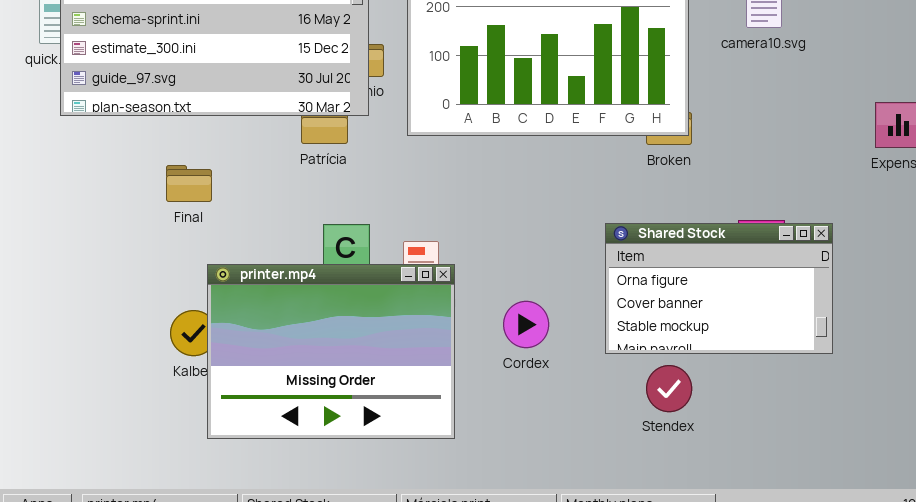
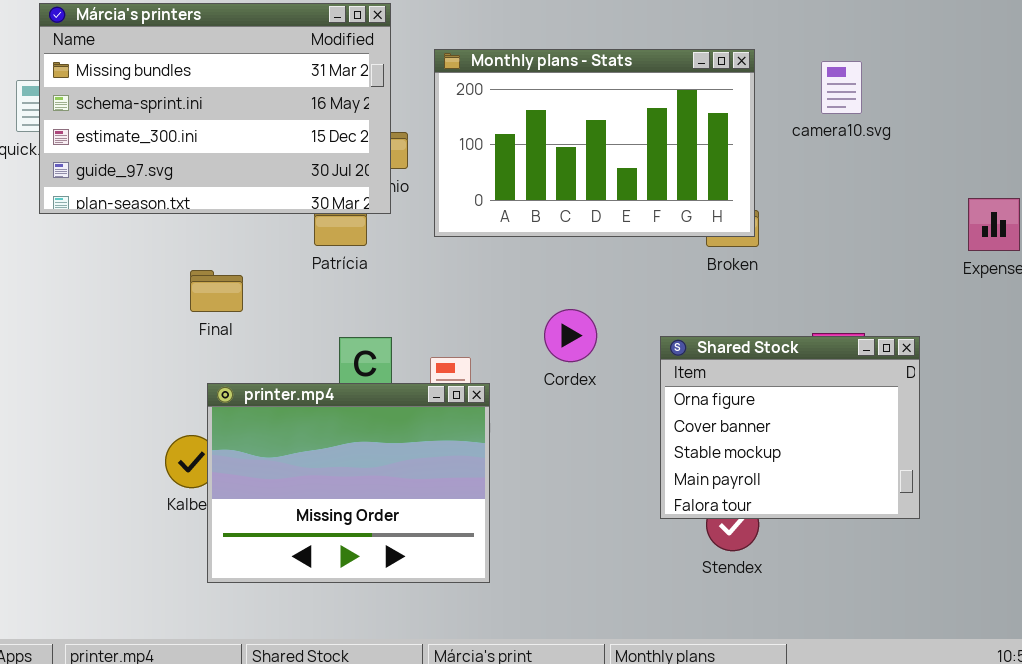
Final: [166,165,212,202] -> [190,270,243,312], moved
Shared Stock: [605,223,833,354] -> [660,336,920,519], resized
Cordex: [503,301,549,348] -> [544,309,597,362], moved

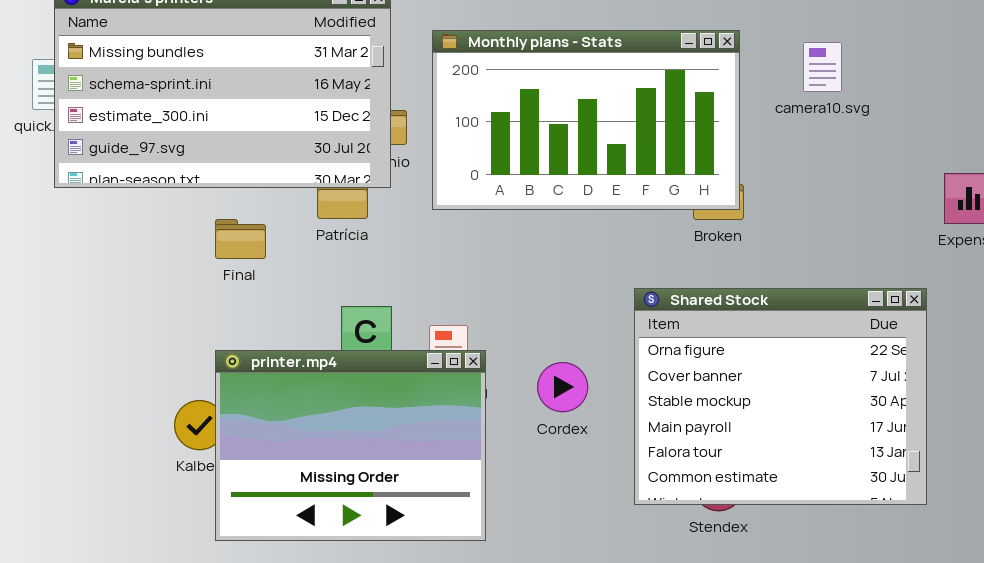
Final: [190,270,243,312] -> [215,219,266,259], moved
Cordex: [544,309,597,362] -> [537,362,588,412], moved
Shared Stock: [660,336,920,519] -> [634,288,927,505], moved, resized

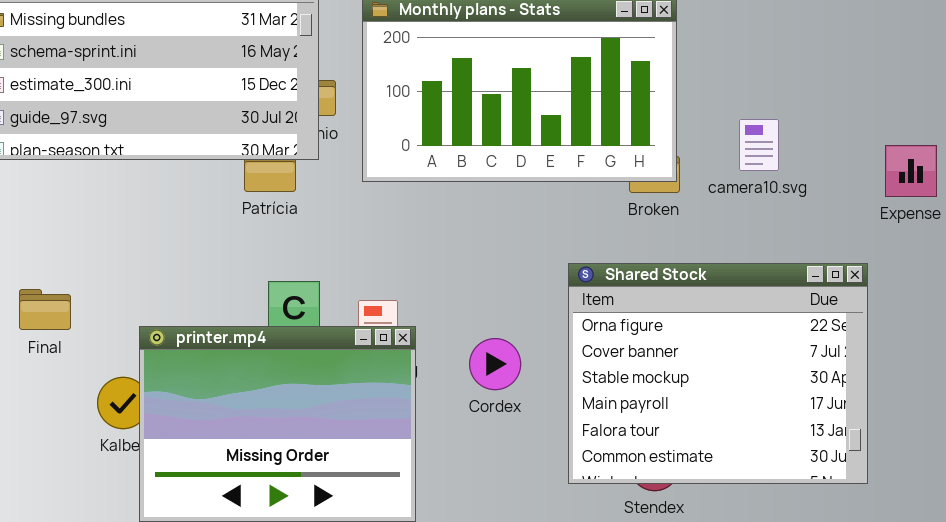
camera10.svg: [803,42,842,92] -> [739,119,779,171], moved
Final: [215,219,266,259] -> [19,289,71,330], moved

